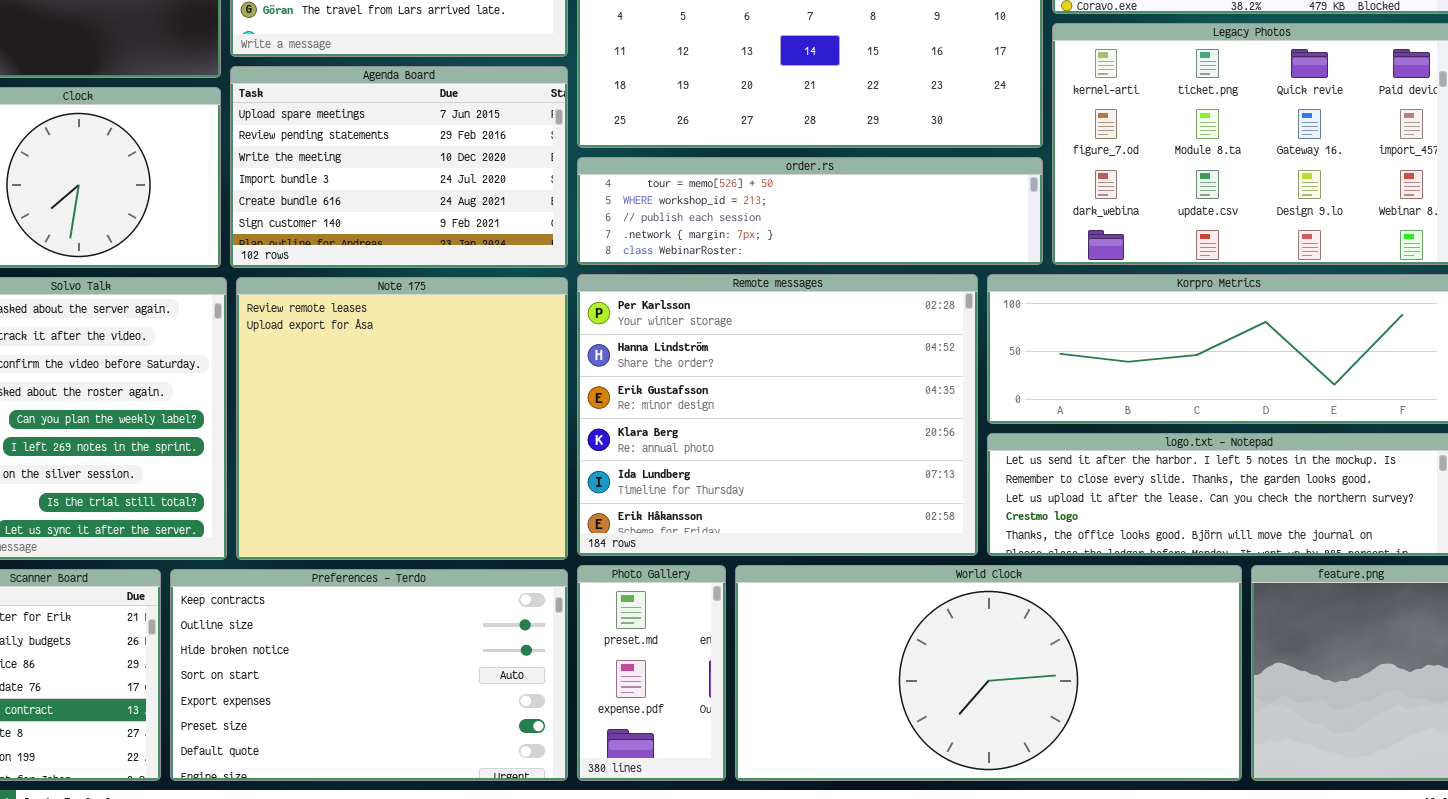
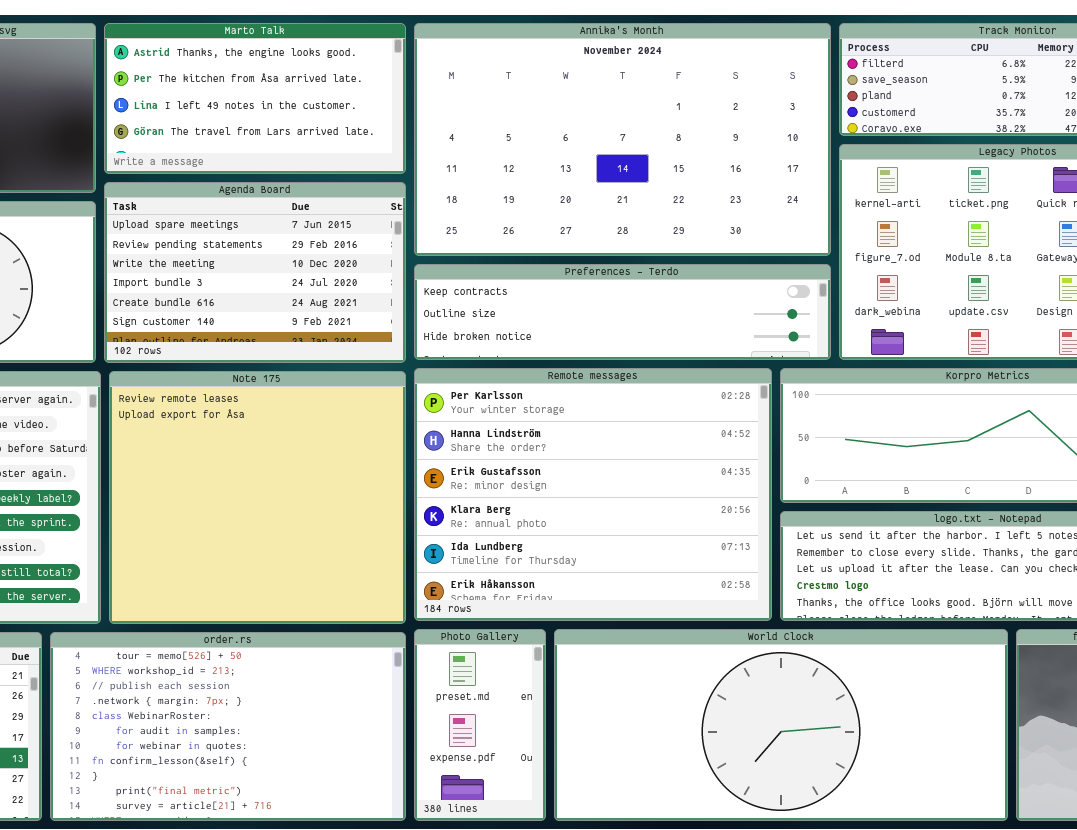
order.rs: [577,157,1043,265] -> [50,632,406,821], moved, resized
Preferences - Terdo: [170,569,568,781] -> [414,264,831,360], moved, resized

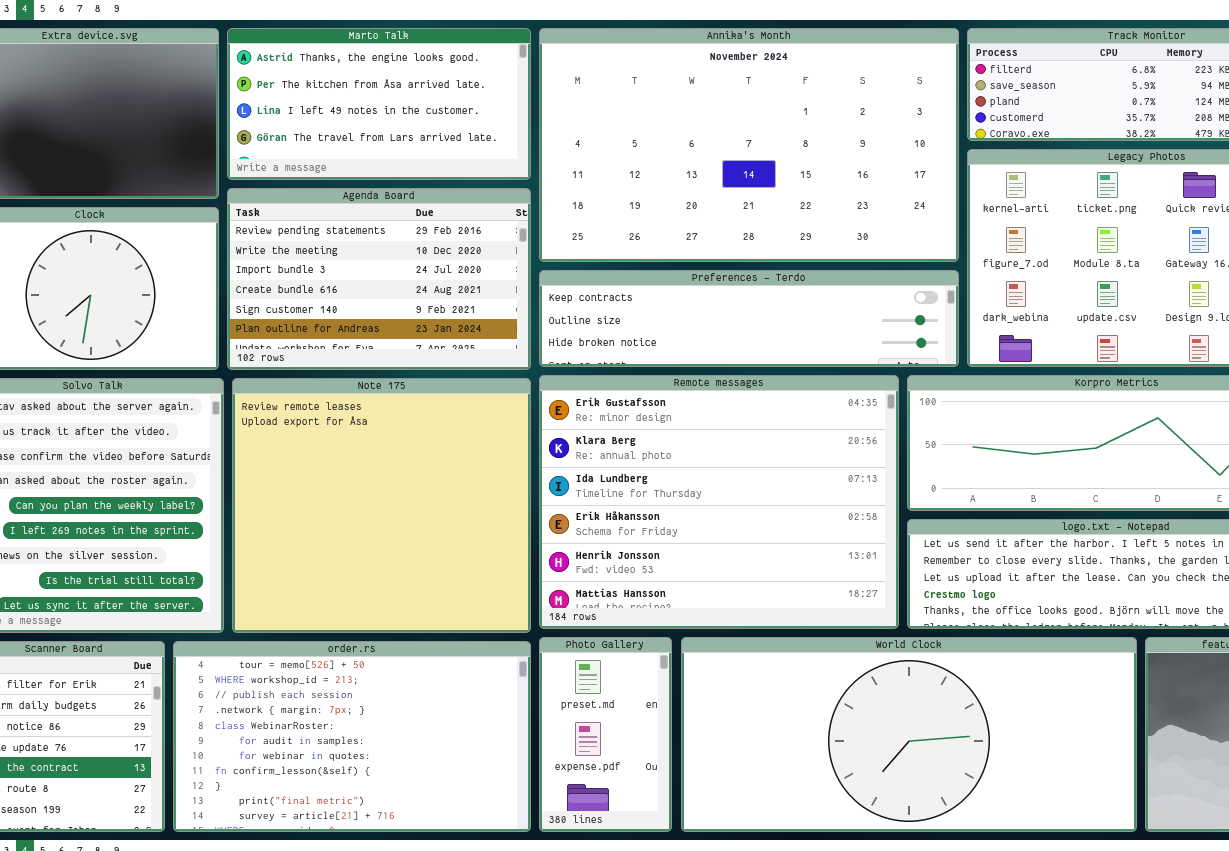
Agenda Board: [104,182,406,363] -> [227,188,531,370], scrolled down 1 row
Remote messages: [414,368,772,621] -> [539,375,899,629], scrolled down 2 rows

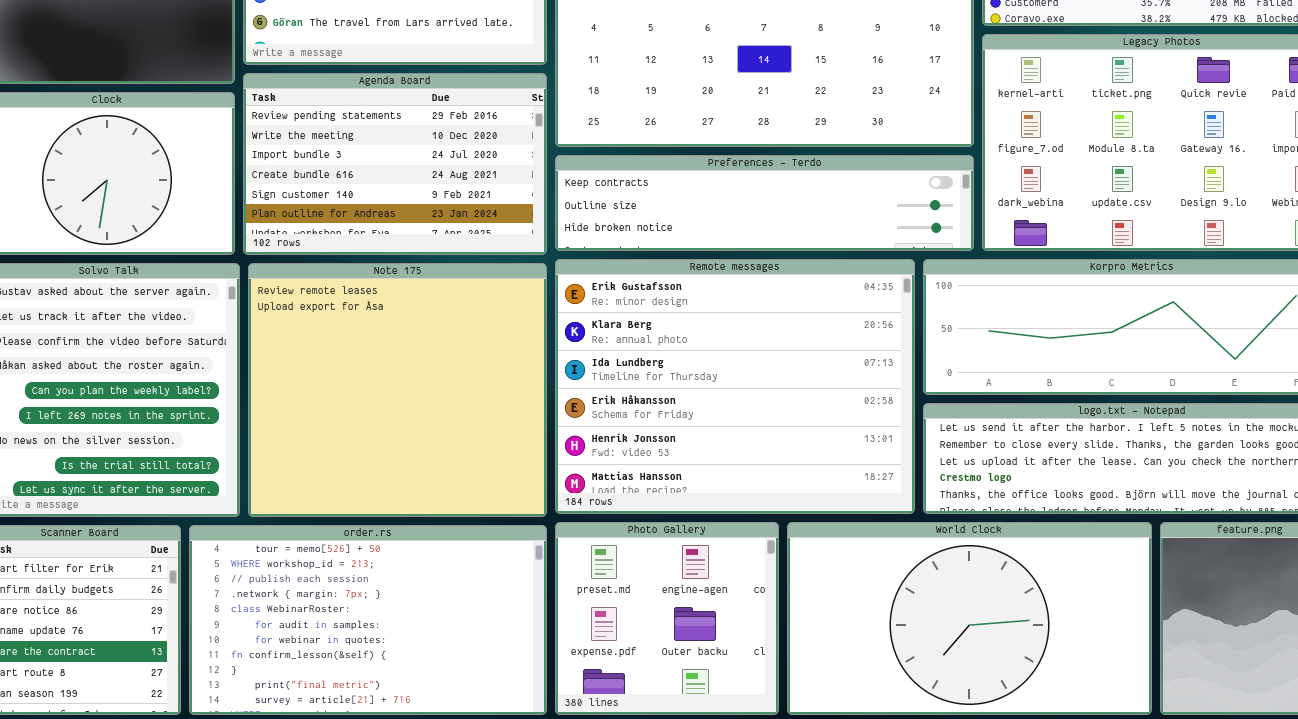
Photo Gallery: [539,637,672,832] -> [555,522,779,715], resized
World Clock: [681,637,1137,832] -> [787,522,1152,715], resized

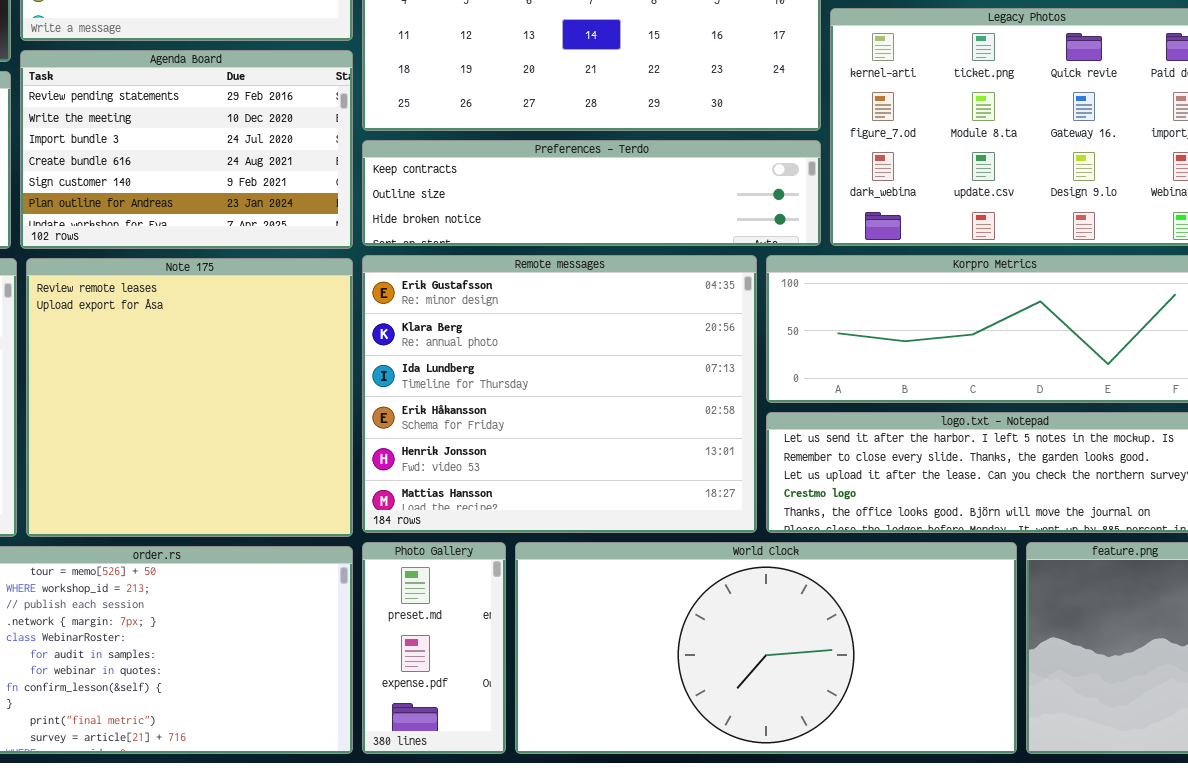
Photo Gallery: [555,522,779,715] -> [362,542,506,754], resized
World Clock: [787,522,1152,715] -> [515,542,1017,754], resized

